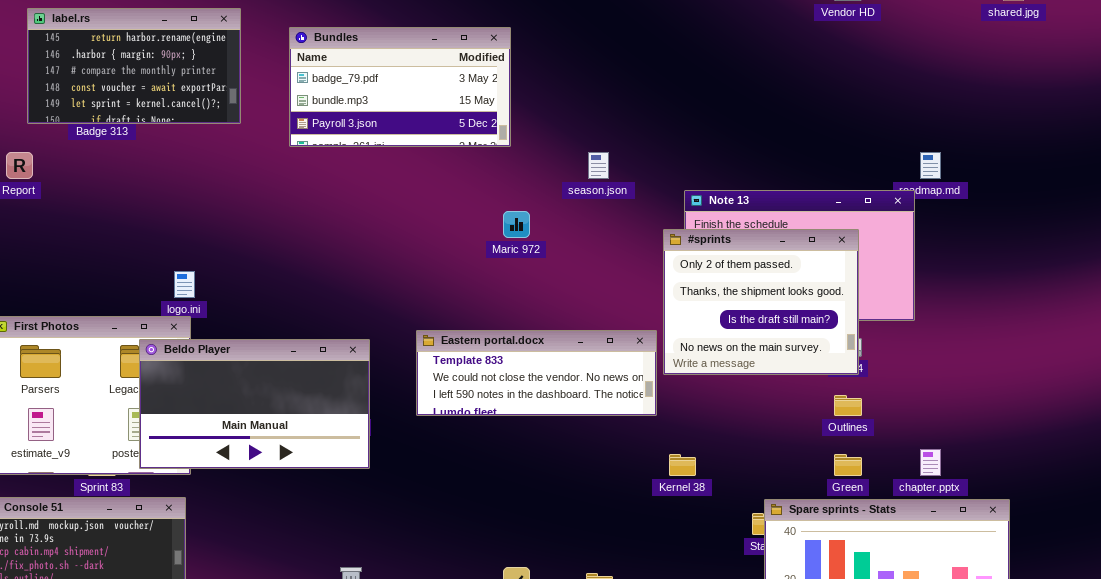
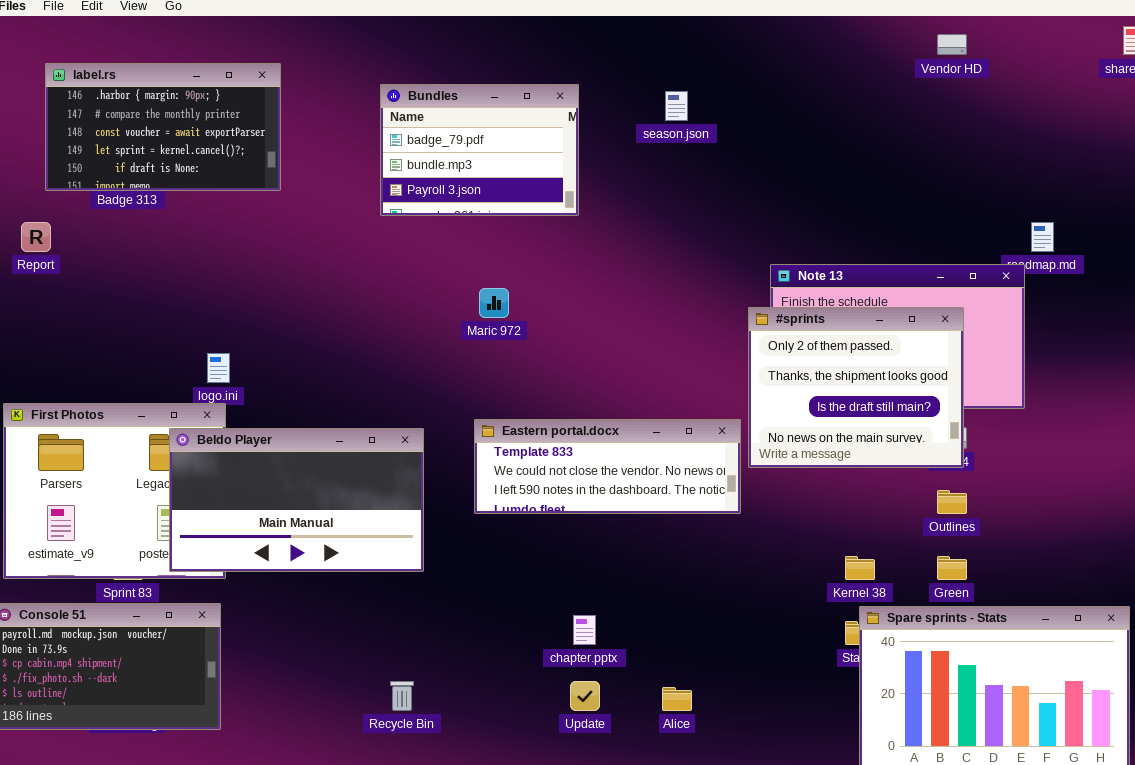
label.rs: [27,8,241,124] -> [45,63,281,191], scrolled down 1 row
Bundles: [289,27,511,147] -> [380,84,579,216], resized
season.json: [588,152,609,179] -> [665,91,688,121], moved
Maric 972: [503,211,530,238] -> [479,288,509,318], moved
chapter.pptx: [920,449,941,476] -> [573,615,596,645], moved
Kernel 38: [669,454,696,476] -> [845,556,875,580], moved

